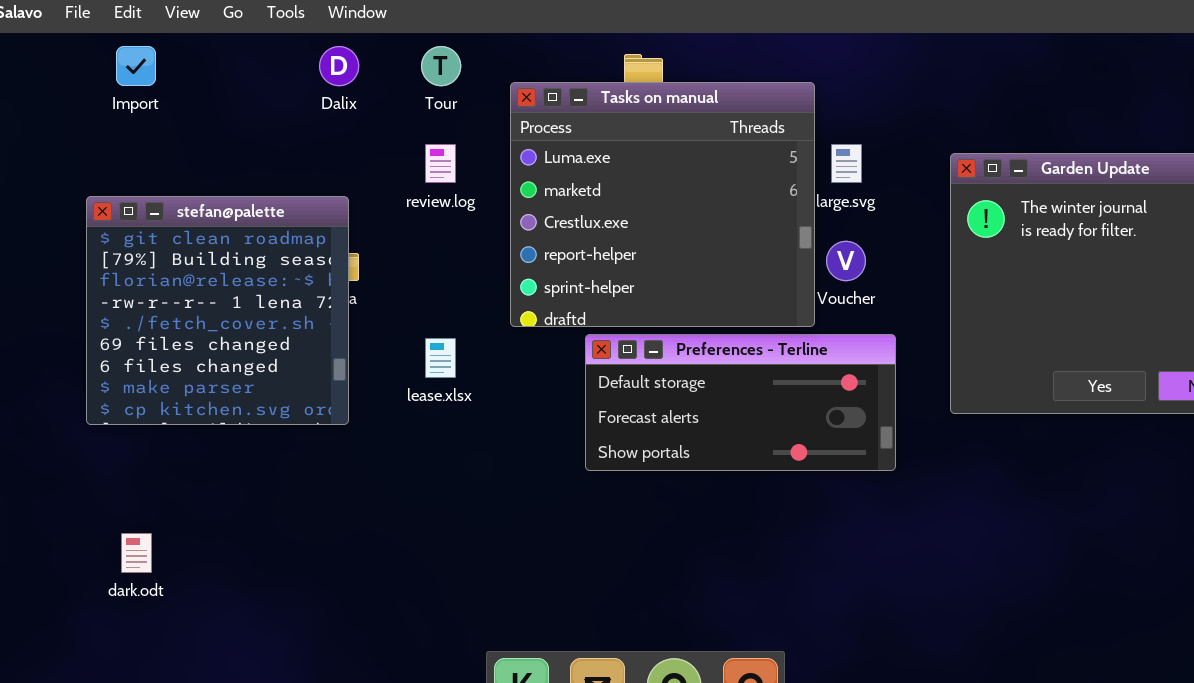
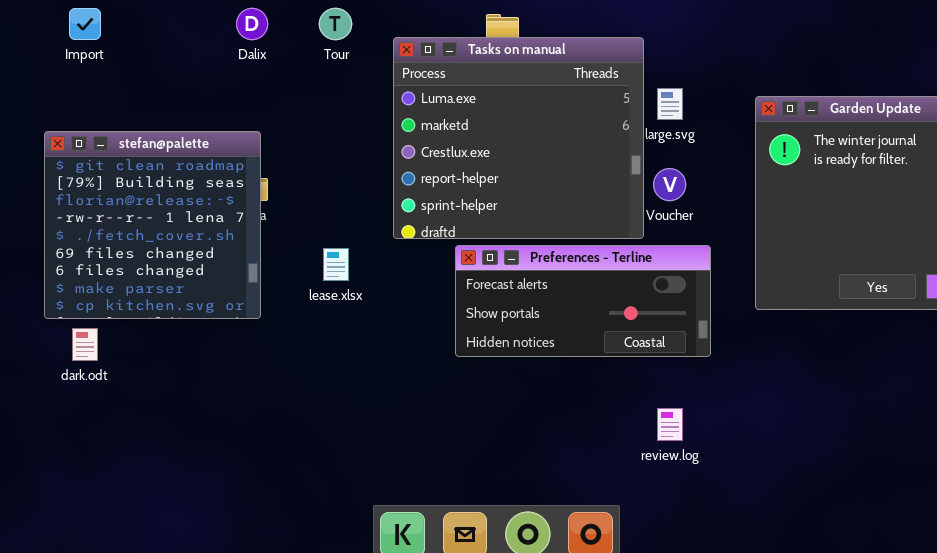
review.log: [425,144,456,183] -> [657,408,683,441], moved
Preferences - Terline: [585,334,896,471] -> [455,245,711,357], scrolled down 1 row
dark.odt: [121,533,152,573] -> [72,328,98,361], moved

